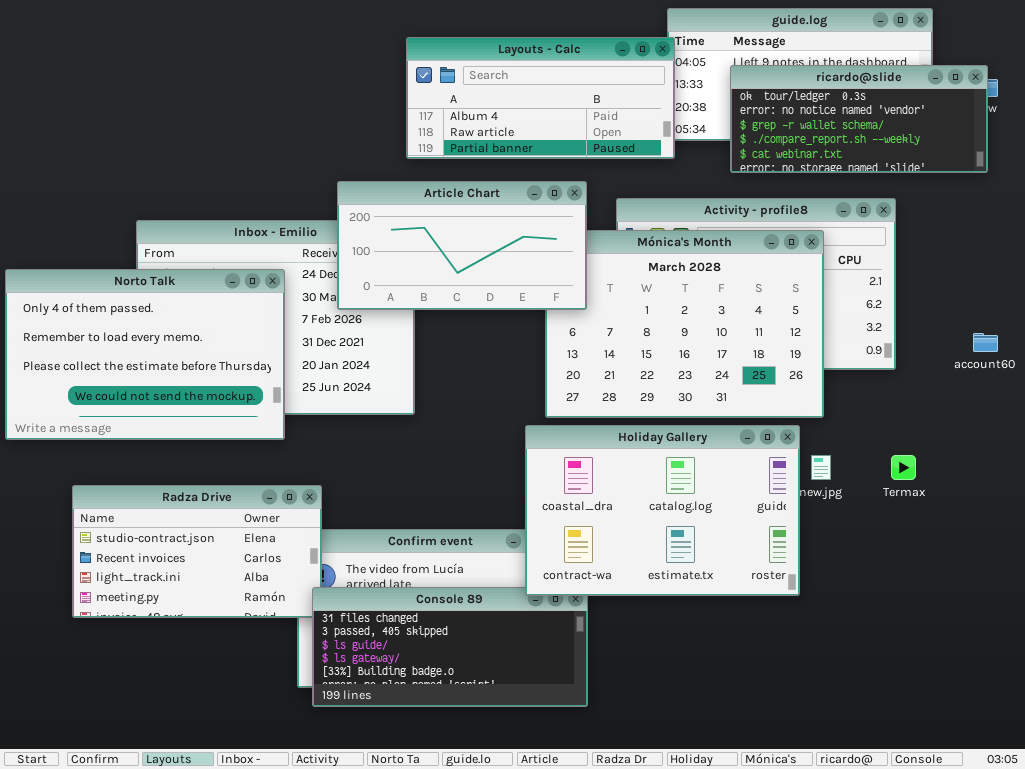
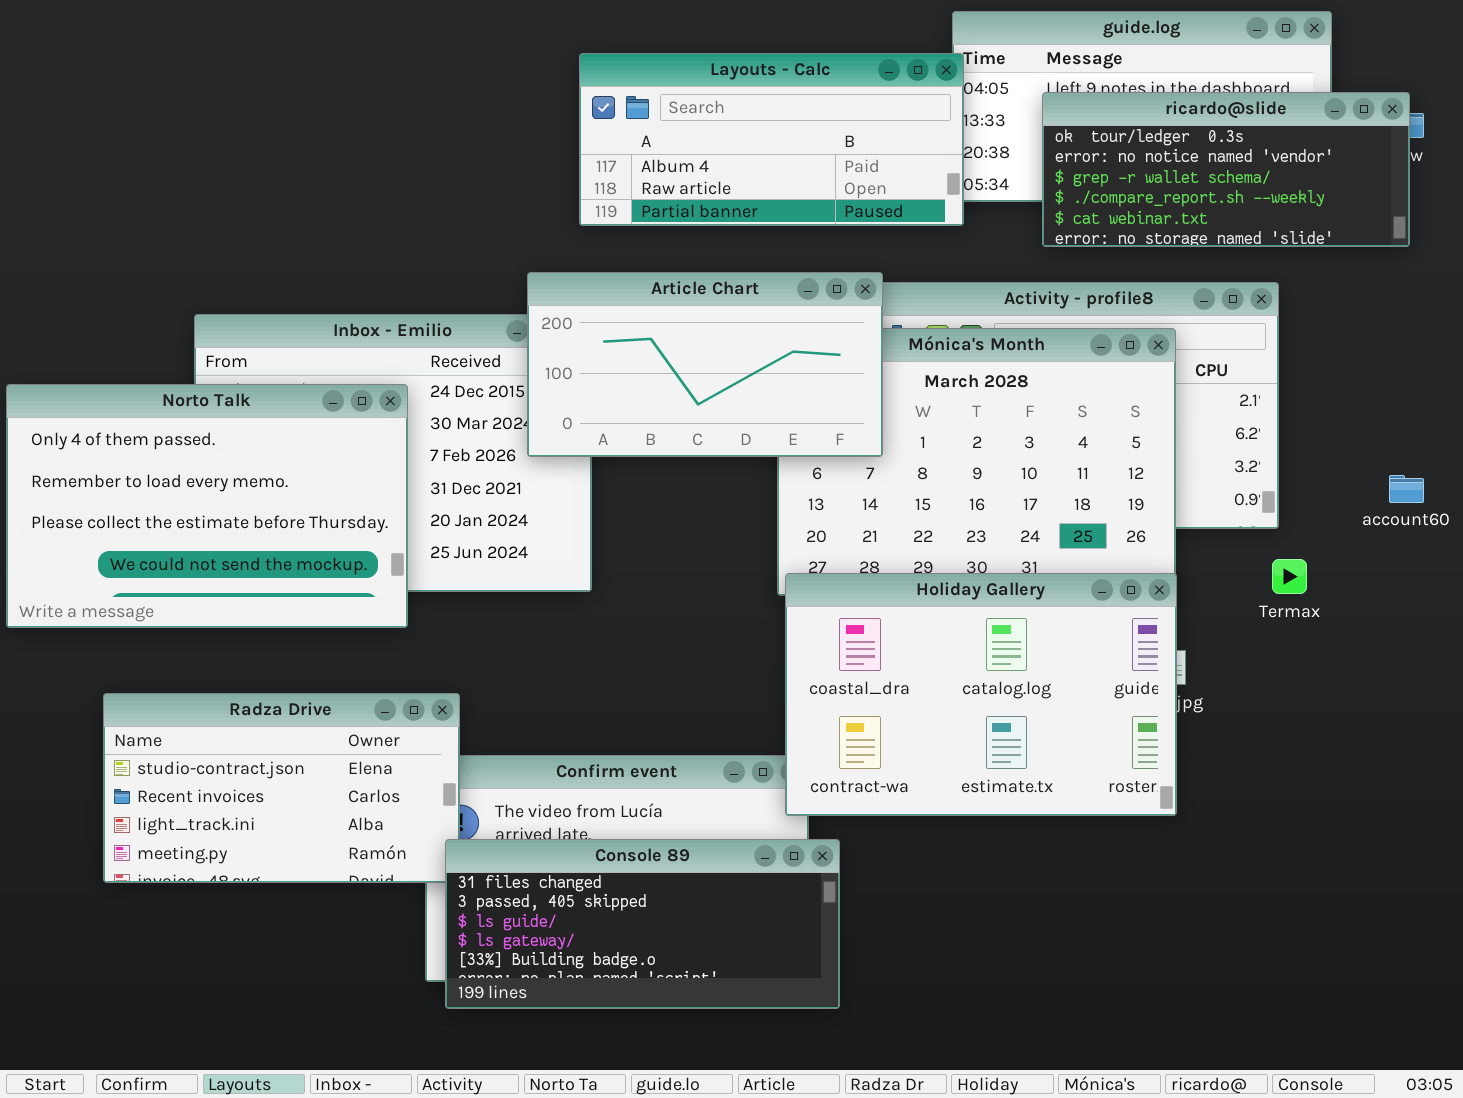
Article Chart: [337,181,587,310] -> [527,272,883,457], moved
Holiday Gallery: [525,425,800,596] -> [785,573,1177,816], moved
Termax: [891,455,916,480] -> [1272,559,1307,594], moved

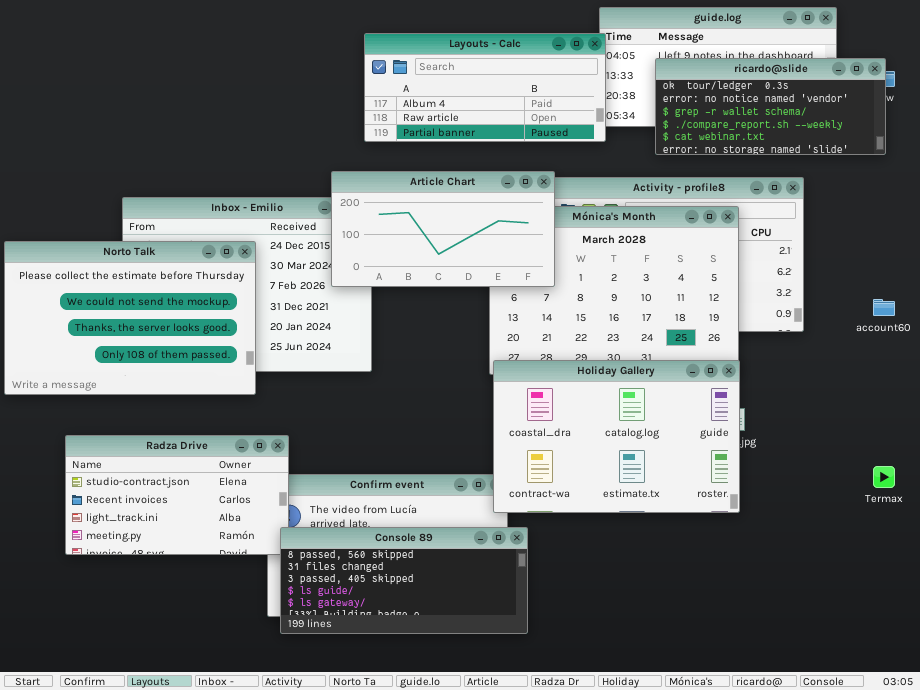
Norto Talk: [6,384,408,628] -> [4,241,256,395], scrolled down 2 rows
Termax: [1272,559,1307,594] -> [873,466,895,488], moved
Console 89: [445,839,840,1009] -> [280,527,528,634], scrolled up 1 row

